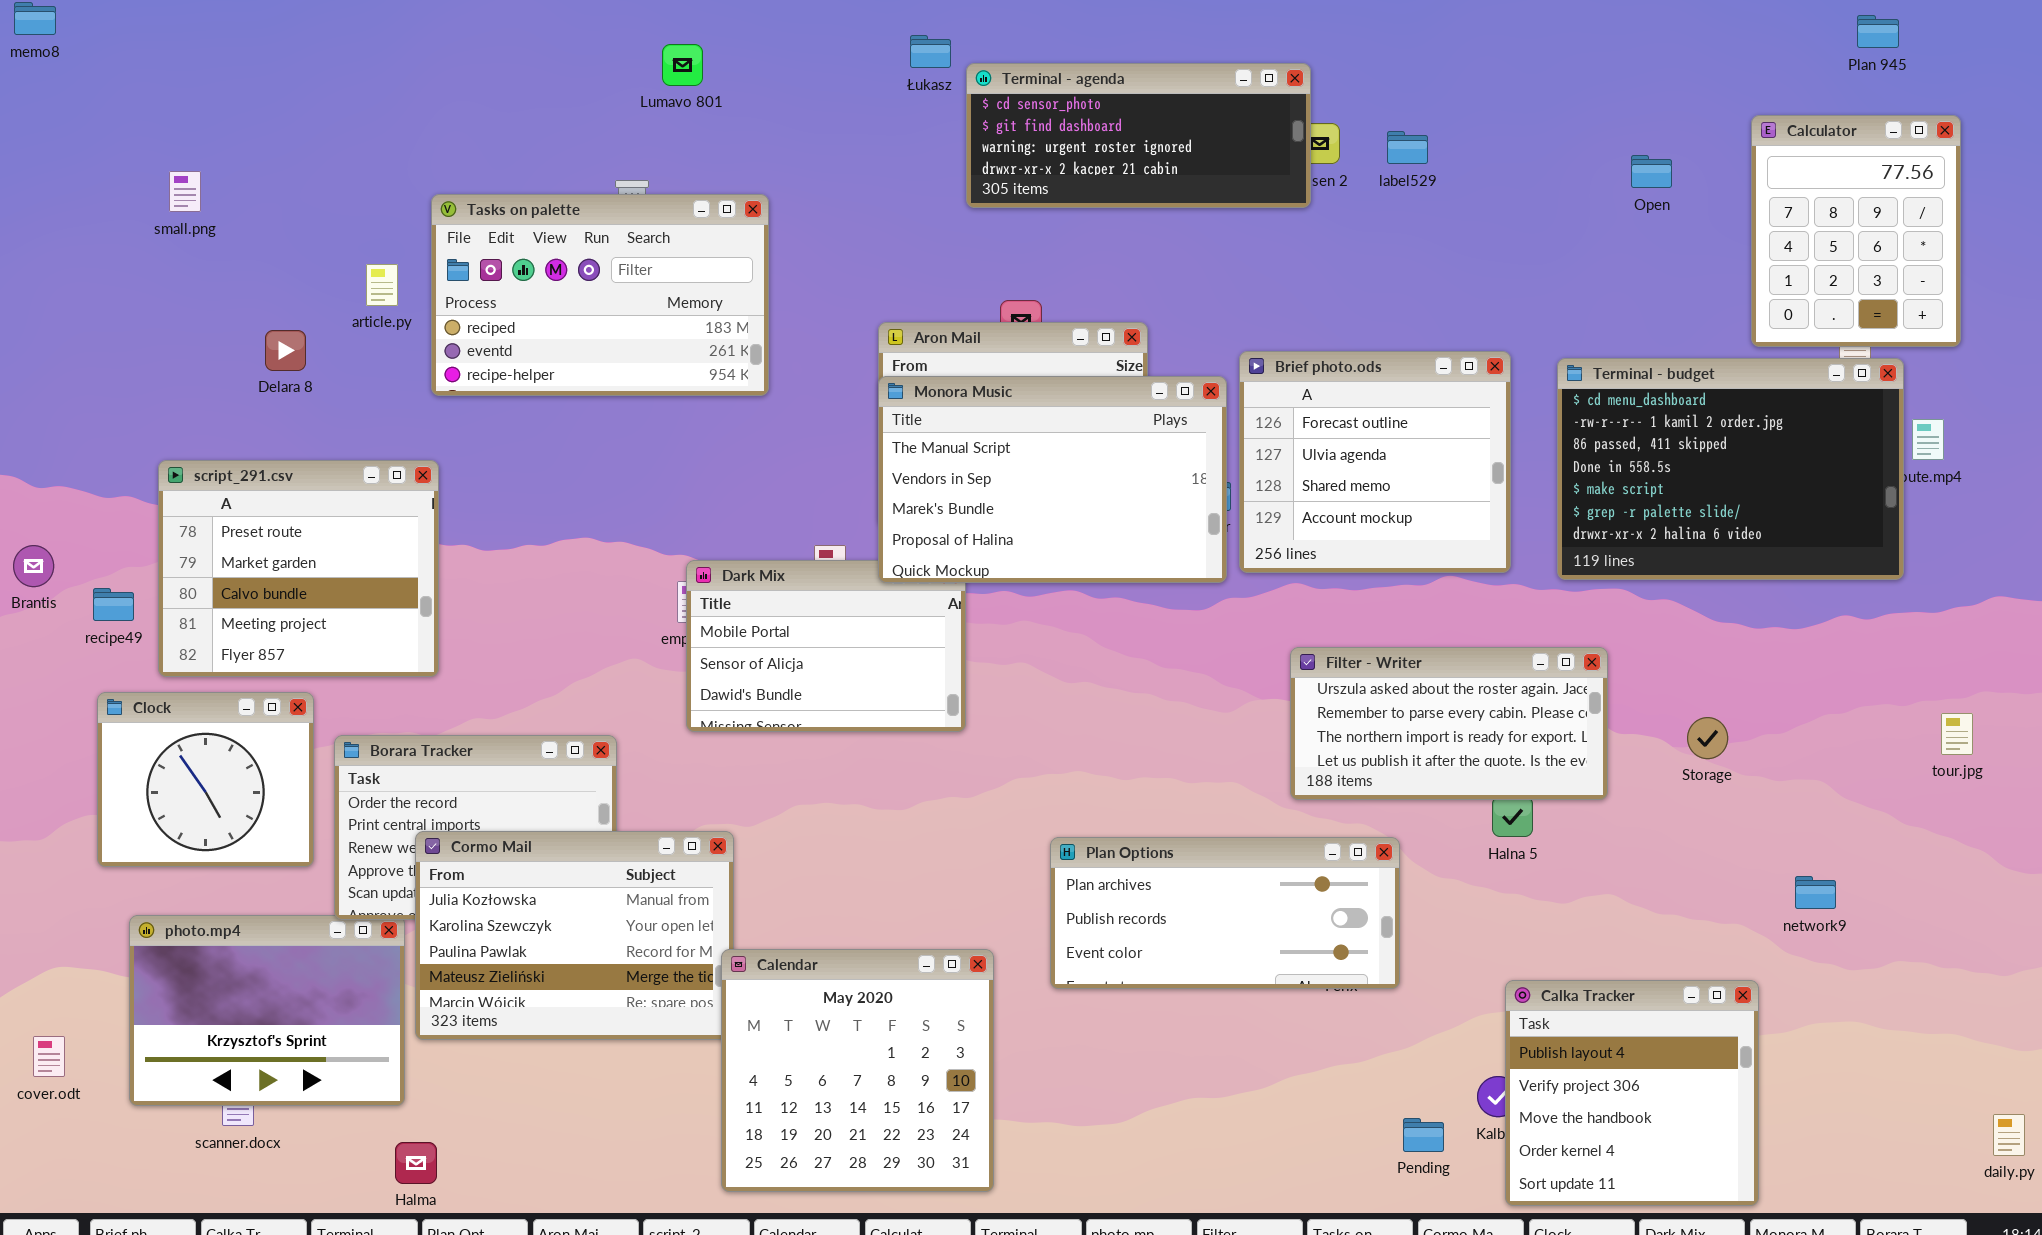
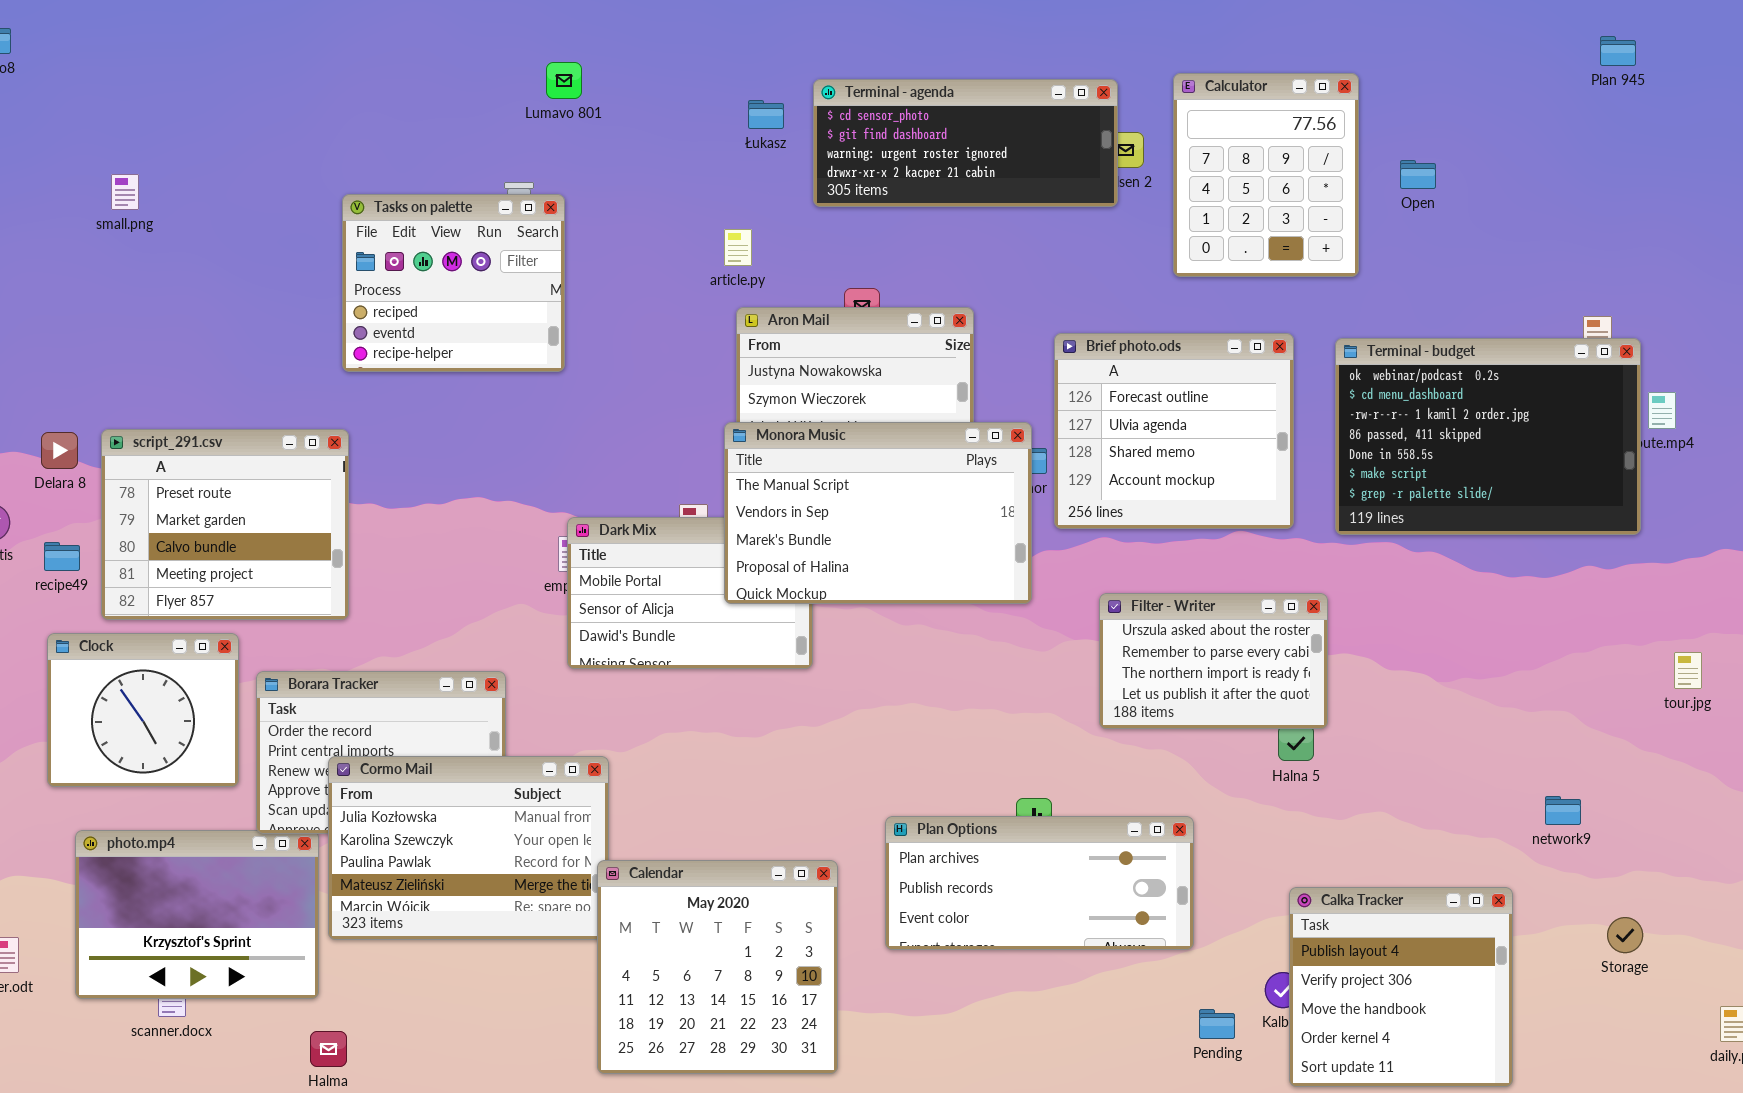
Łukasz: [910,35,951,68] -> [748,100,784,129], moved
Calculator: [1751,115,1961,347] -> [1173,73,1359,277], moved
Tasks on palette: [431,194,769,396] -> [342,194,565,372], resized
article.py: [366,264,398,306] -> [724,229,752,266], moved
Delara 8: [265,330,306,371] -> [41,432,78,469], moved
Terminal - budget: [1557,358,1904,580] -> [1335,338,1641,535], scrolled up 1 row
Monora Music: [878,376,1227,583] -> [724,422,1032,604], moved
Filter - Writer: [1290,647,1608,800] -> [1099,593,1328,729], resized
Storage: [1687,717,1728,759] -> [1607,917,1643,953], moved
Plan Options: [1050,837,1400,989] -> [885,816,1194,950], moved

